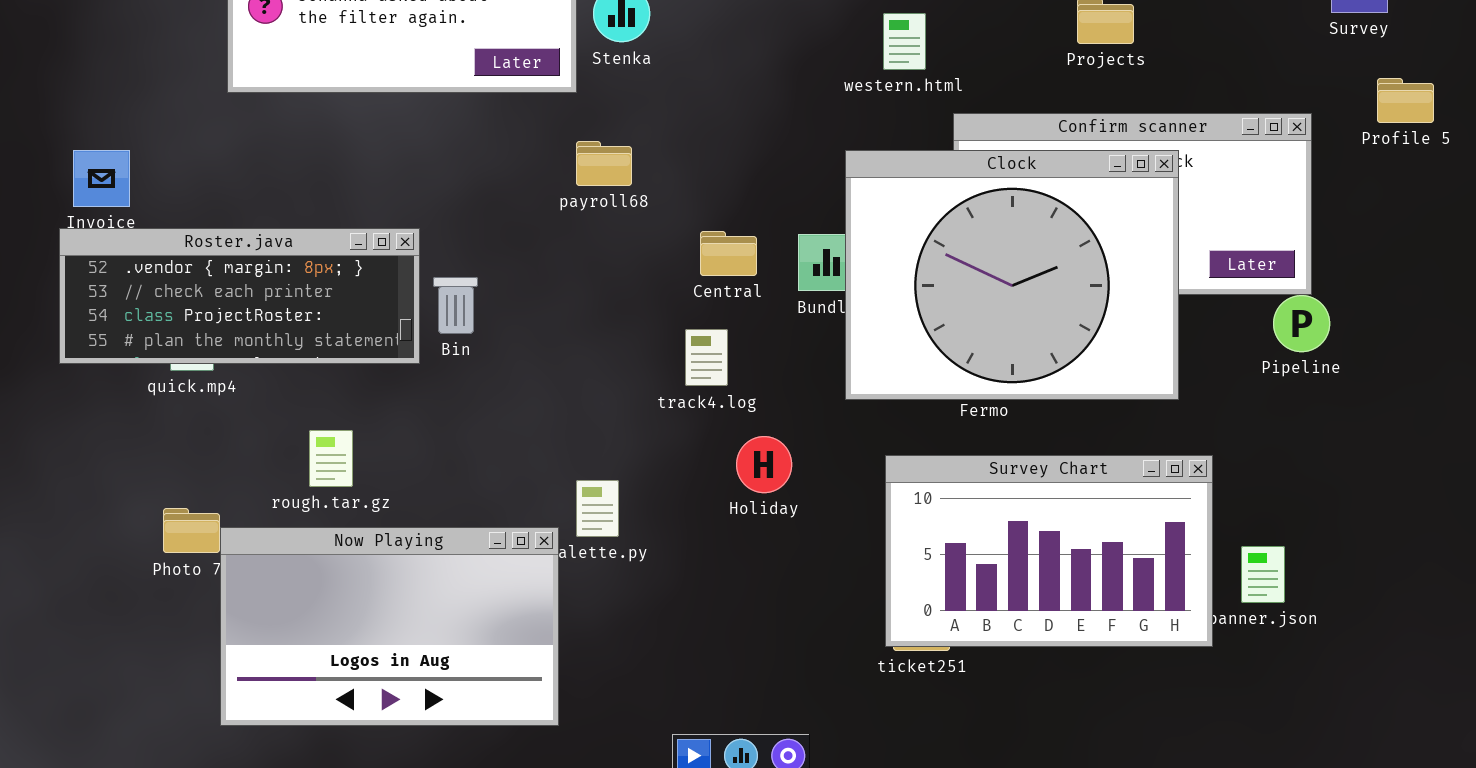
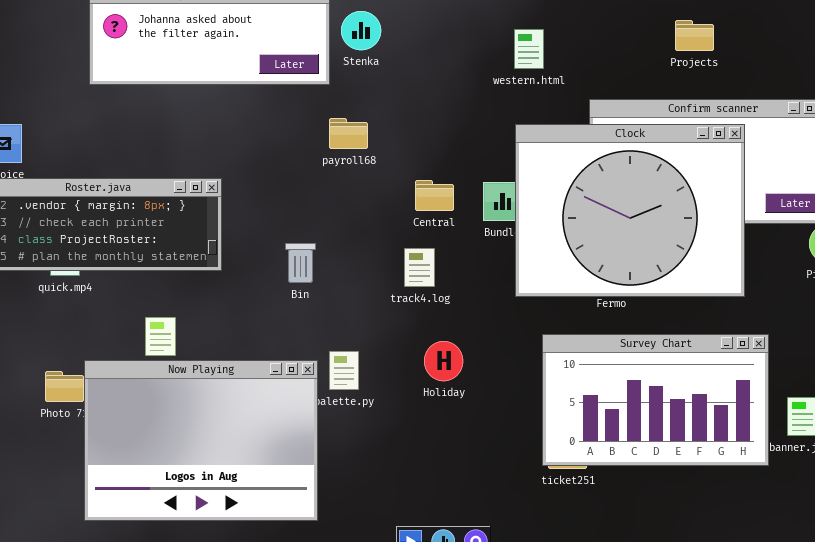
western.html: [883,13,926,70] -> [514,29,544,69], moved
Bin: [433,277,478,334] -> [285,243,316,283], moved
Holiday: [736,436,792,493] -> [424,341,463,381], moved
Now Playing: [220,527,559,726] -> [84,360,318,521], resized

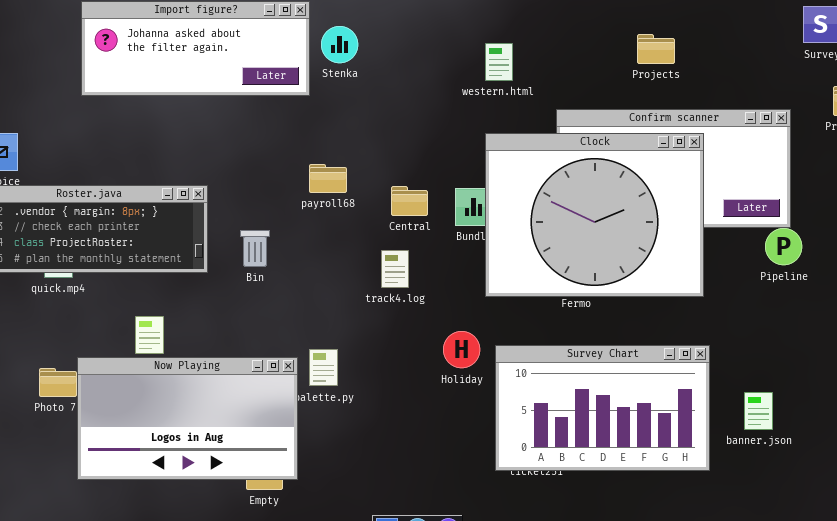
payroll68: [329,118,368,149] -> [309,164,347,193], moved
Bin: [285,243,316,283] -> [240,230,270,267], moved
Survey Chart: [542,334,769,466] -> [495,345,710,471], moved
Holiday: [424,341,463,381] -> [443,331,480,368], moved
Now Playing: [84,360,318,521] -> [77,357,298,480], resized

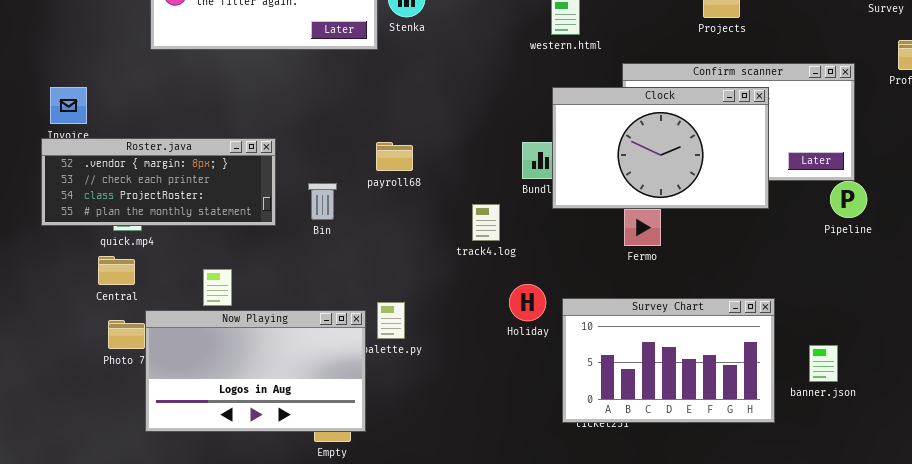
Clock: [485,133,704,297] -> [552,87,769,209], resized
payroll68: [309,164,347,193] -> [376,142,413,171], moved
Central: [391,186,428,216] -> [98,256,135,285], moved
track4.log: [381,250,409,288] -> [472,204,500,241], moved

